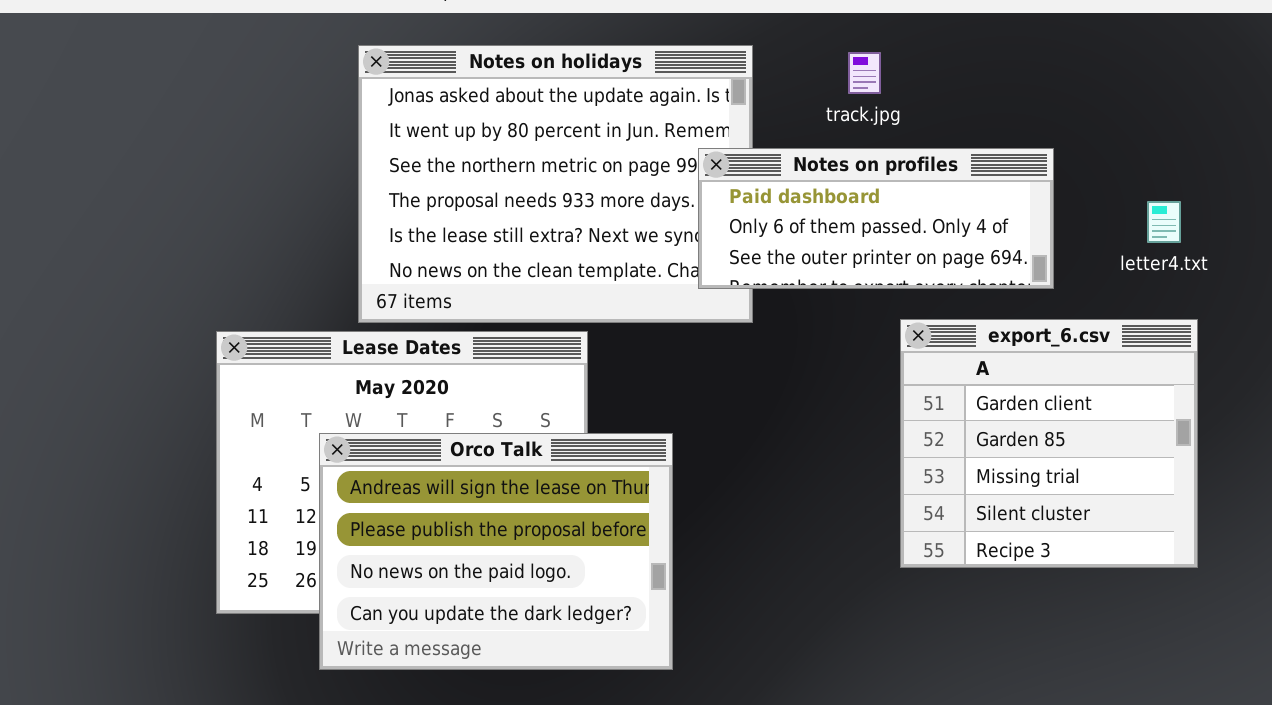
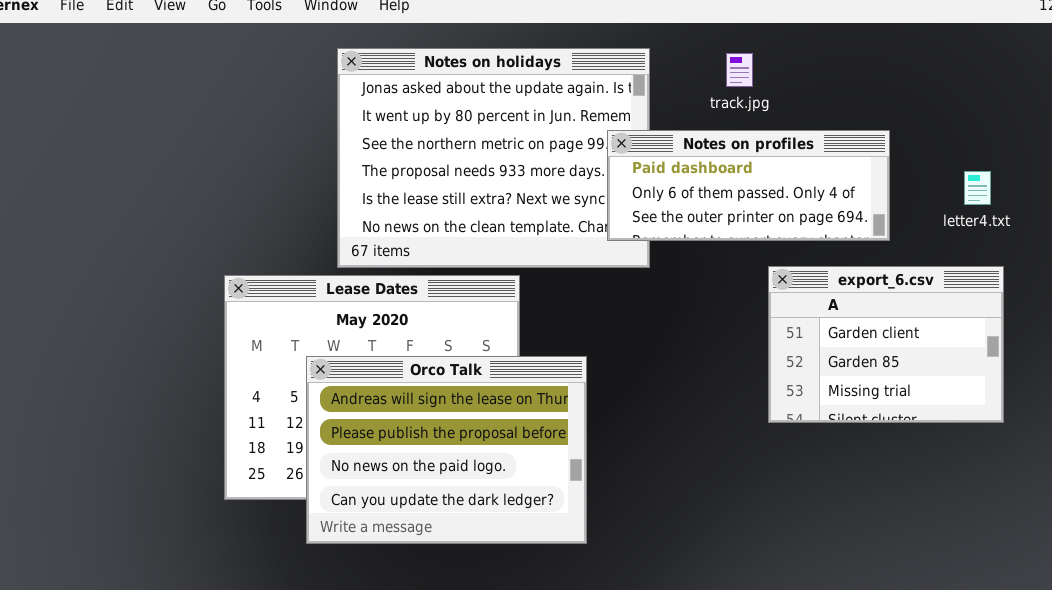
export_6.csv: [900,319,1198,568] -> [768,266,1004,423], resized

